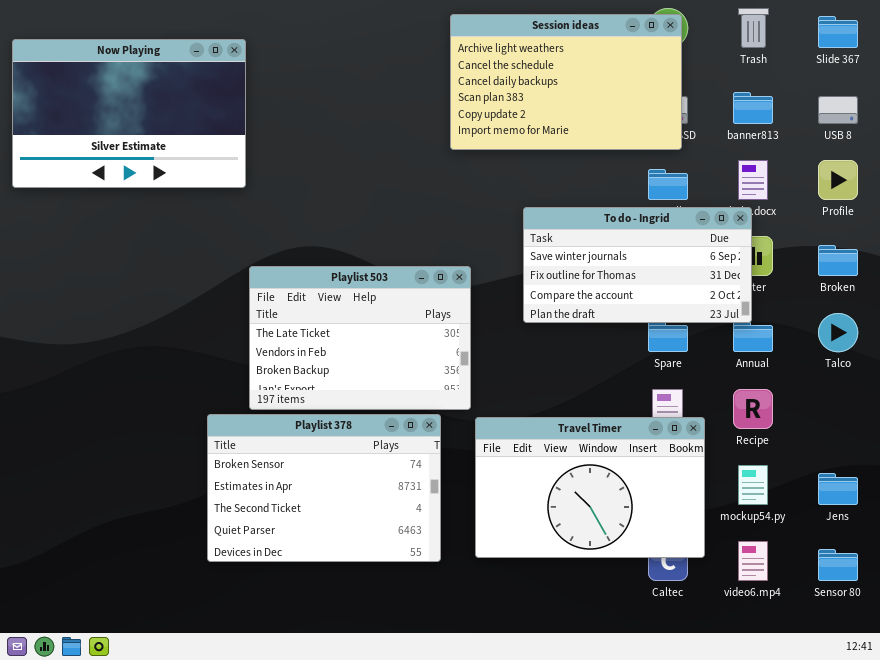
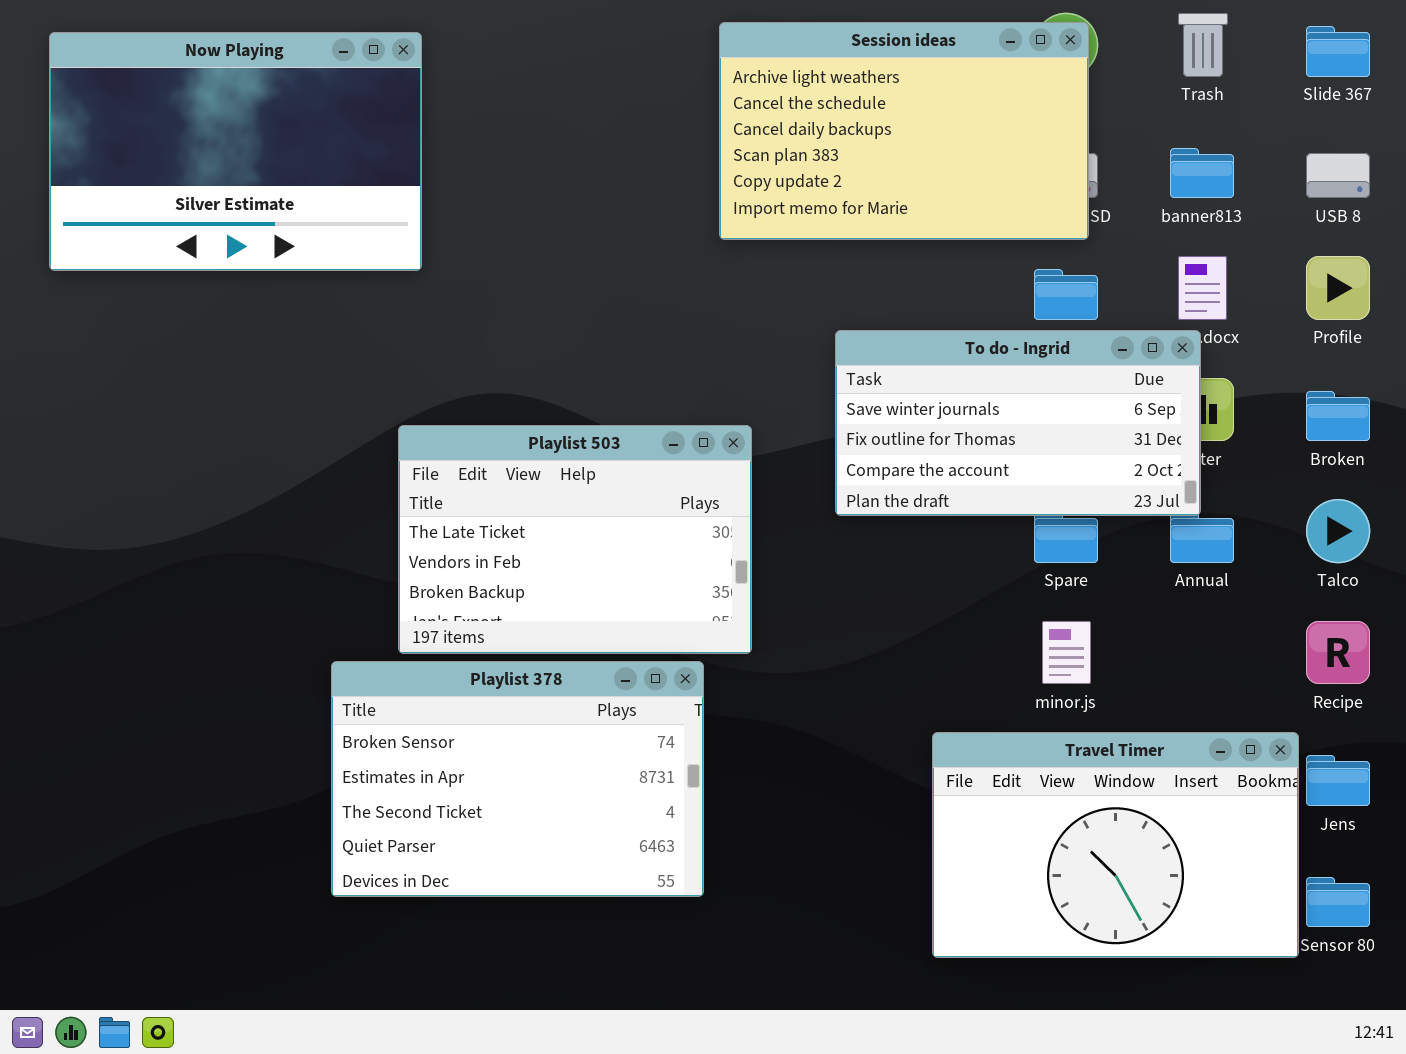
Now Playing: [12,39,246,188] -> [49,32,422,271], moved
Recipe: [733,389,773,429] -> [1306,621,1370,684], moved
Travel Timer: [475,417,705,558] -> [932,732,1299,958], moved

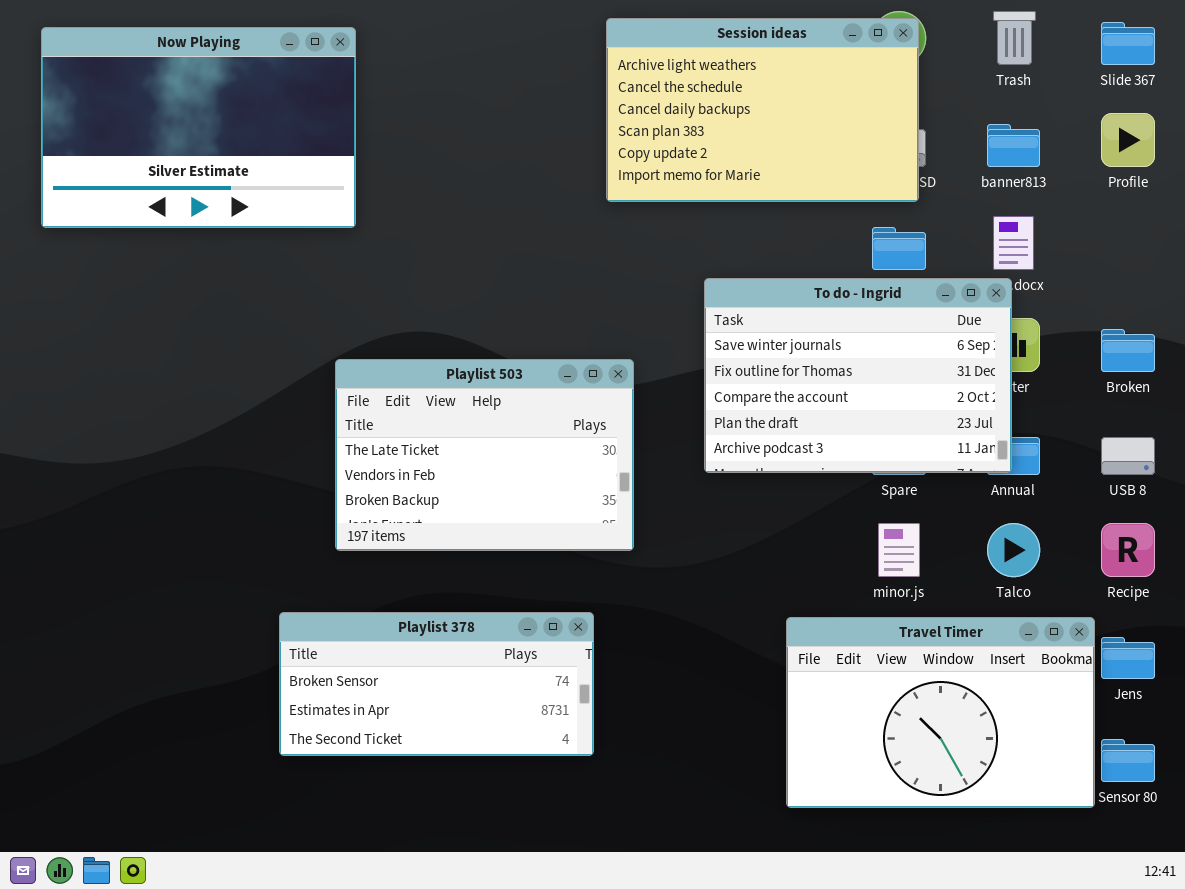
USB 8: [1306,153,1370,198] -> [1101,437,1155,475], moved
Profile: [1306,256,1370,320] -> [1101,113,1155,167], moved
To do - Ingrid: [835,330,1201,516] -> [704,278,1012,473], resized
Talco: [1306,499,1370,563] -> [987,523,1040,577], moved
Playlist 378: [331,661,704,897] -> [279,612,594,756], resized

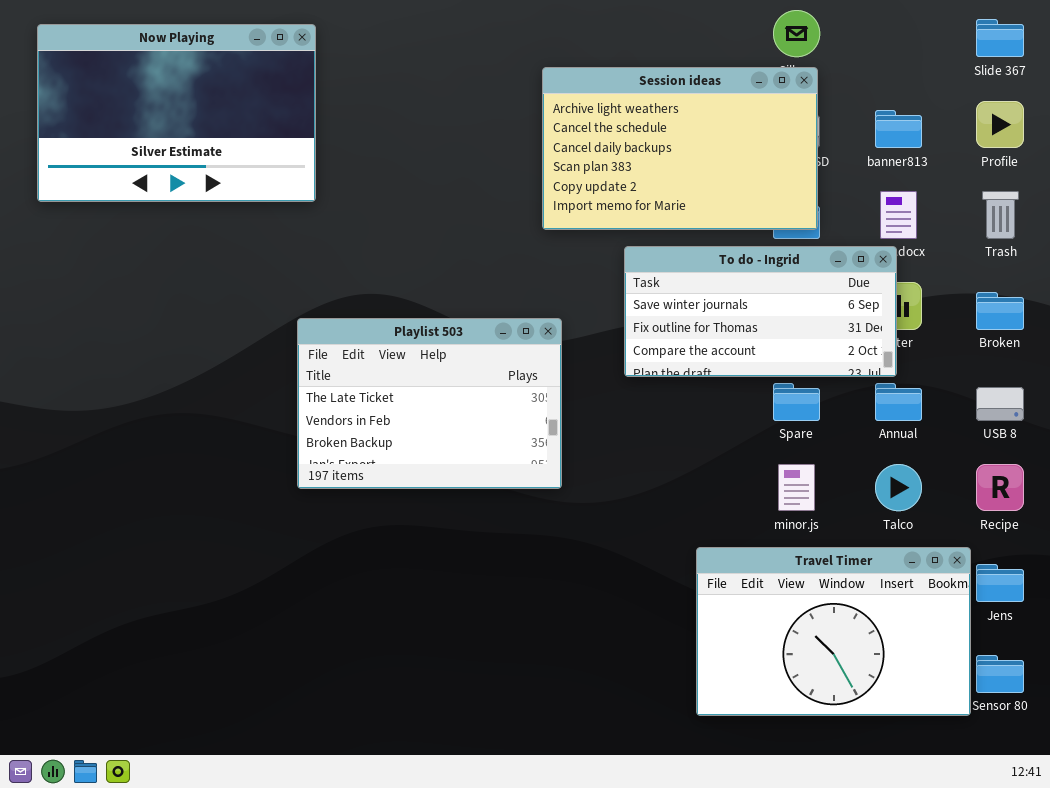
Trash: [993,11,1036,65] -> [982,191,1019,239], moved
Session ideas: [606,18,919,202] -> [542,67,818,230], moved
To do - Ingrid: [704,278,1012,473] -> [624,246,897,377], resized
Playlist 378: [279,612,594,756] -> none, closed

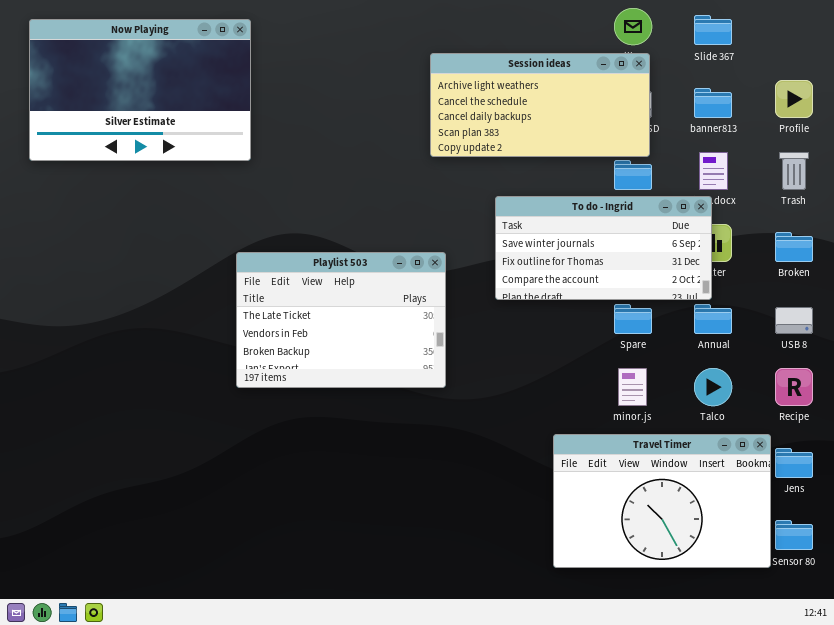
Slide 367: [976,19,1024,57] -> [694,15,732,45], moved
Session ideas: [542,67,818,230] -> [430,53,650,157], resized

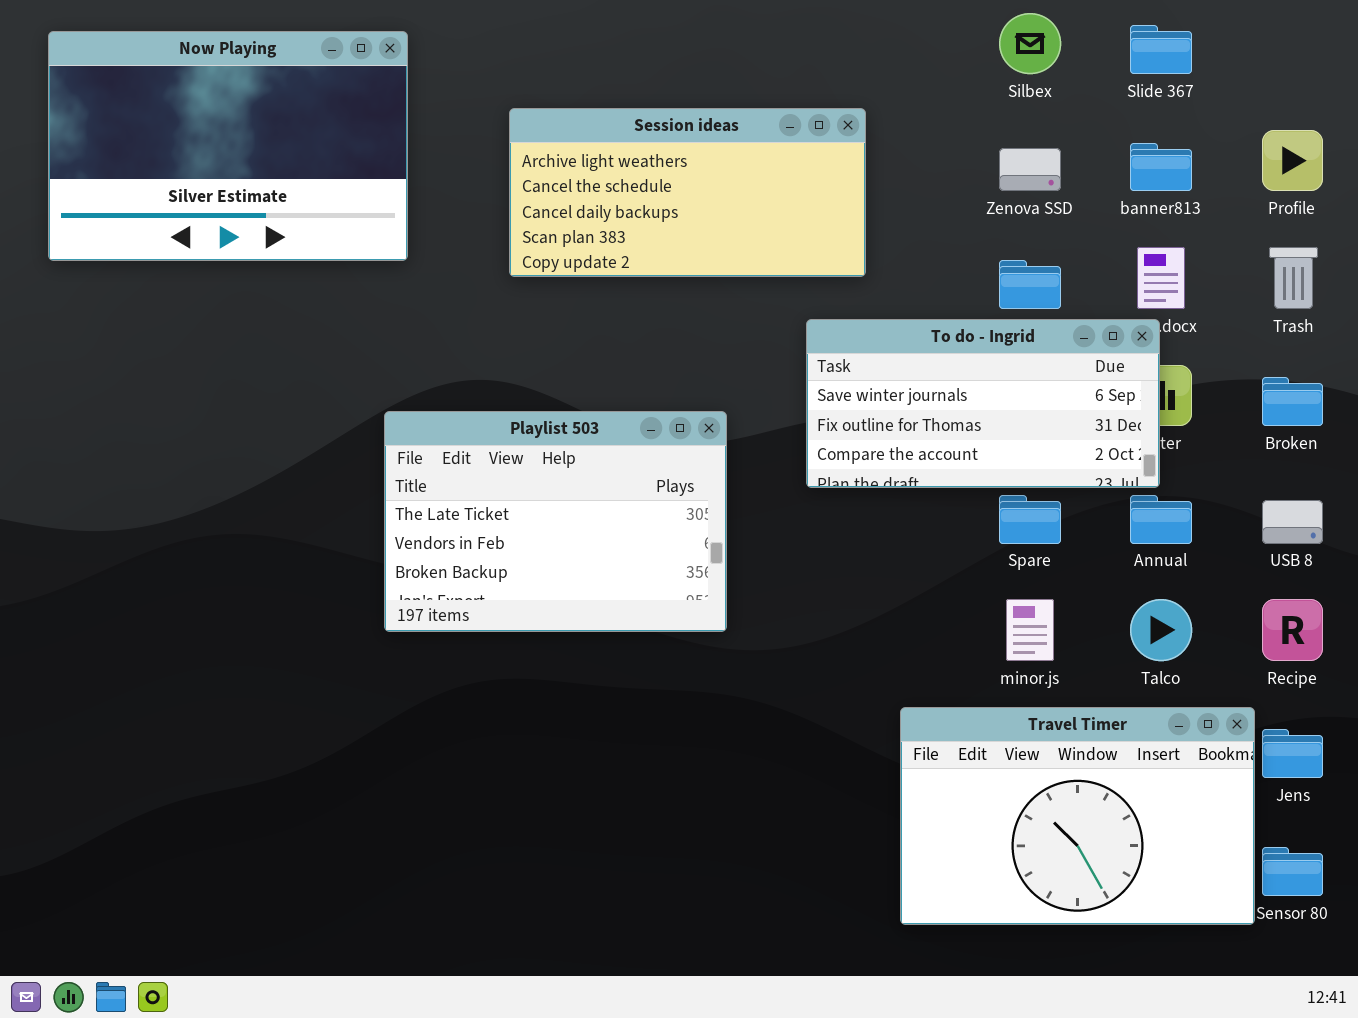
Session ideas: [430,53,650,157] -> [509,108,866,277], moved

